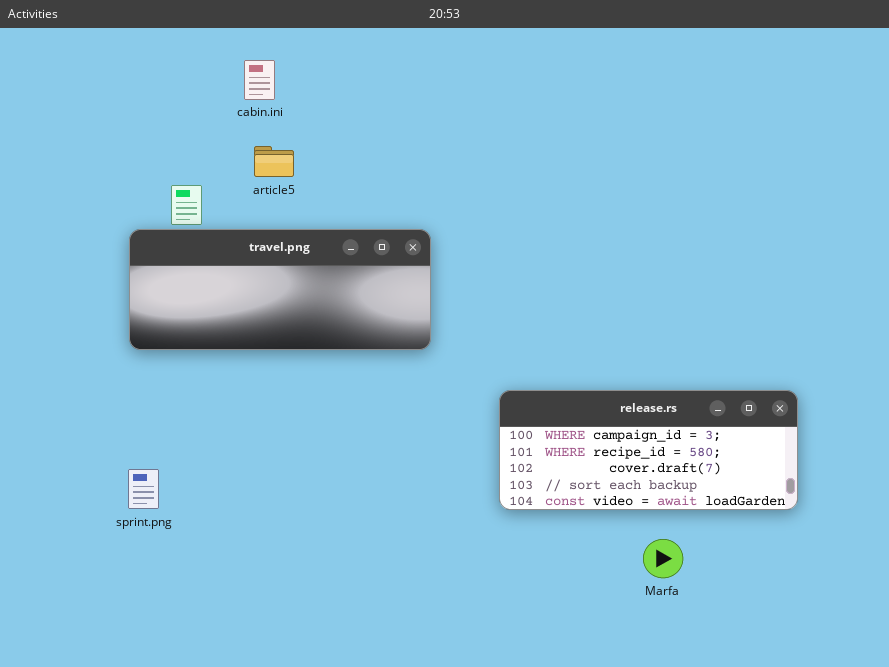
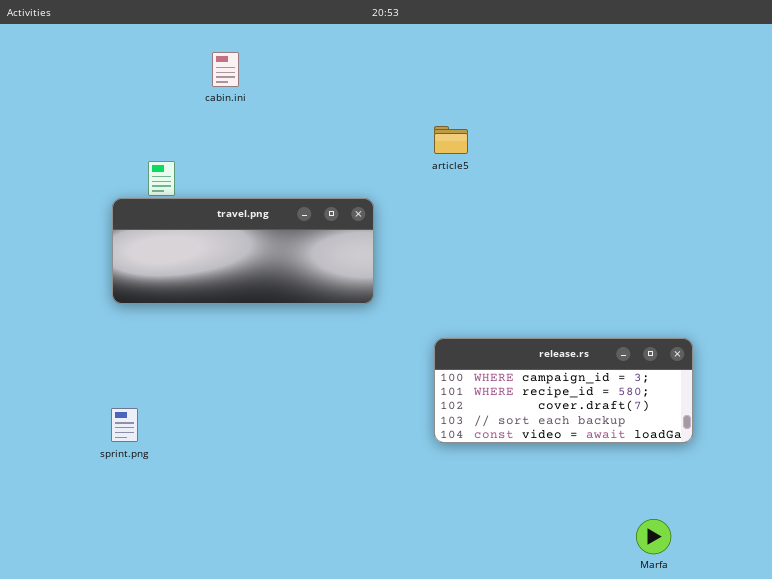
article5: [254,146,294,177] -> [434,126,468,154], moved
Marfa: [643,539,683,578] -> [636,519,671,554], moved

